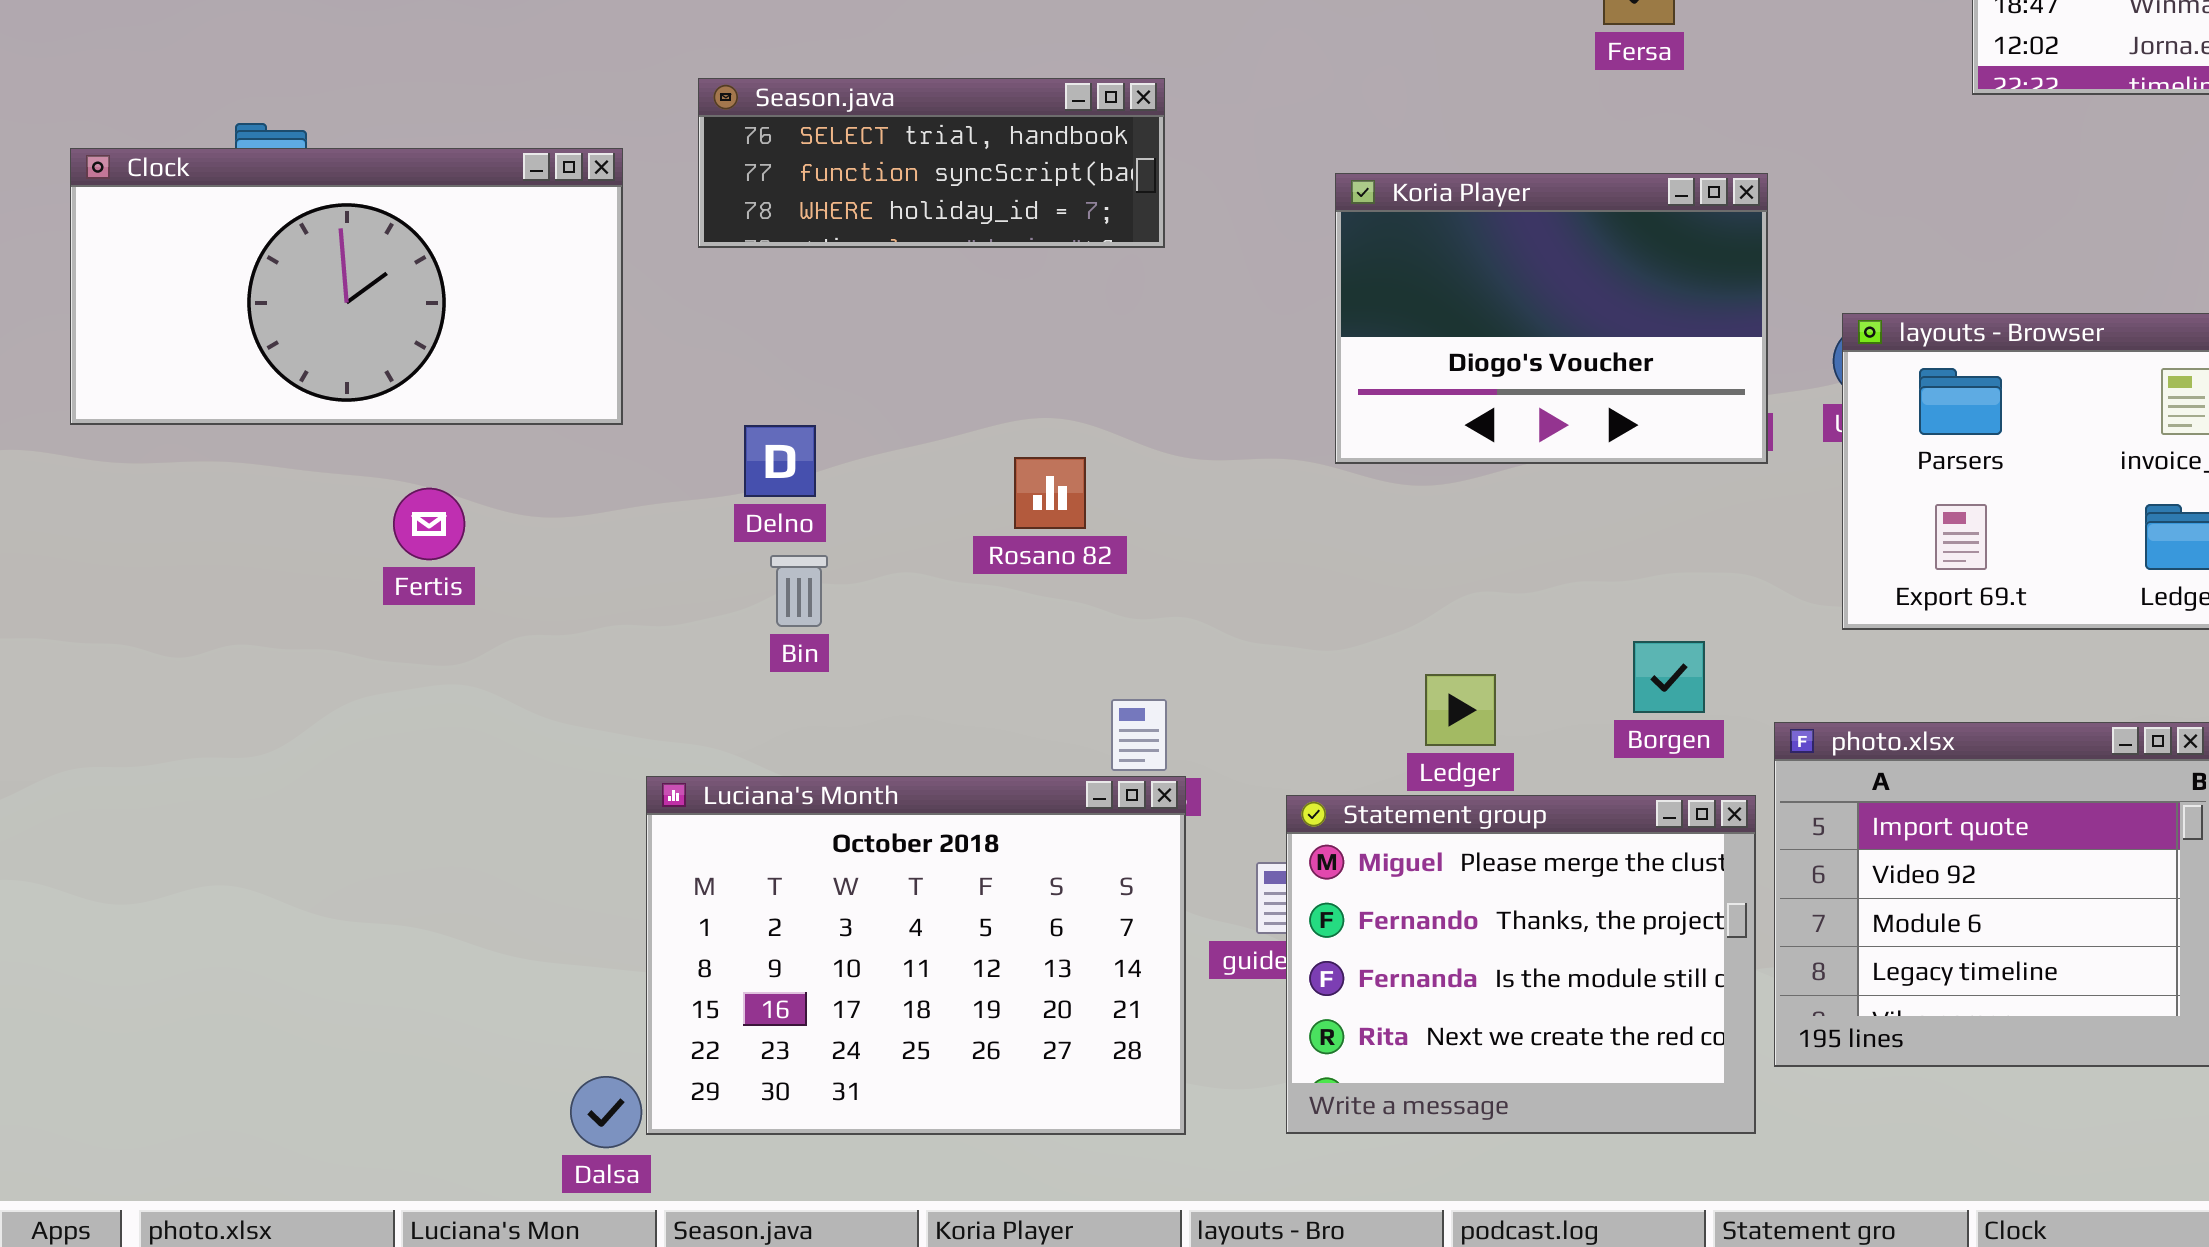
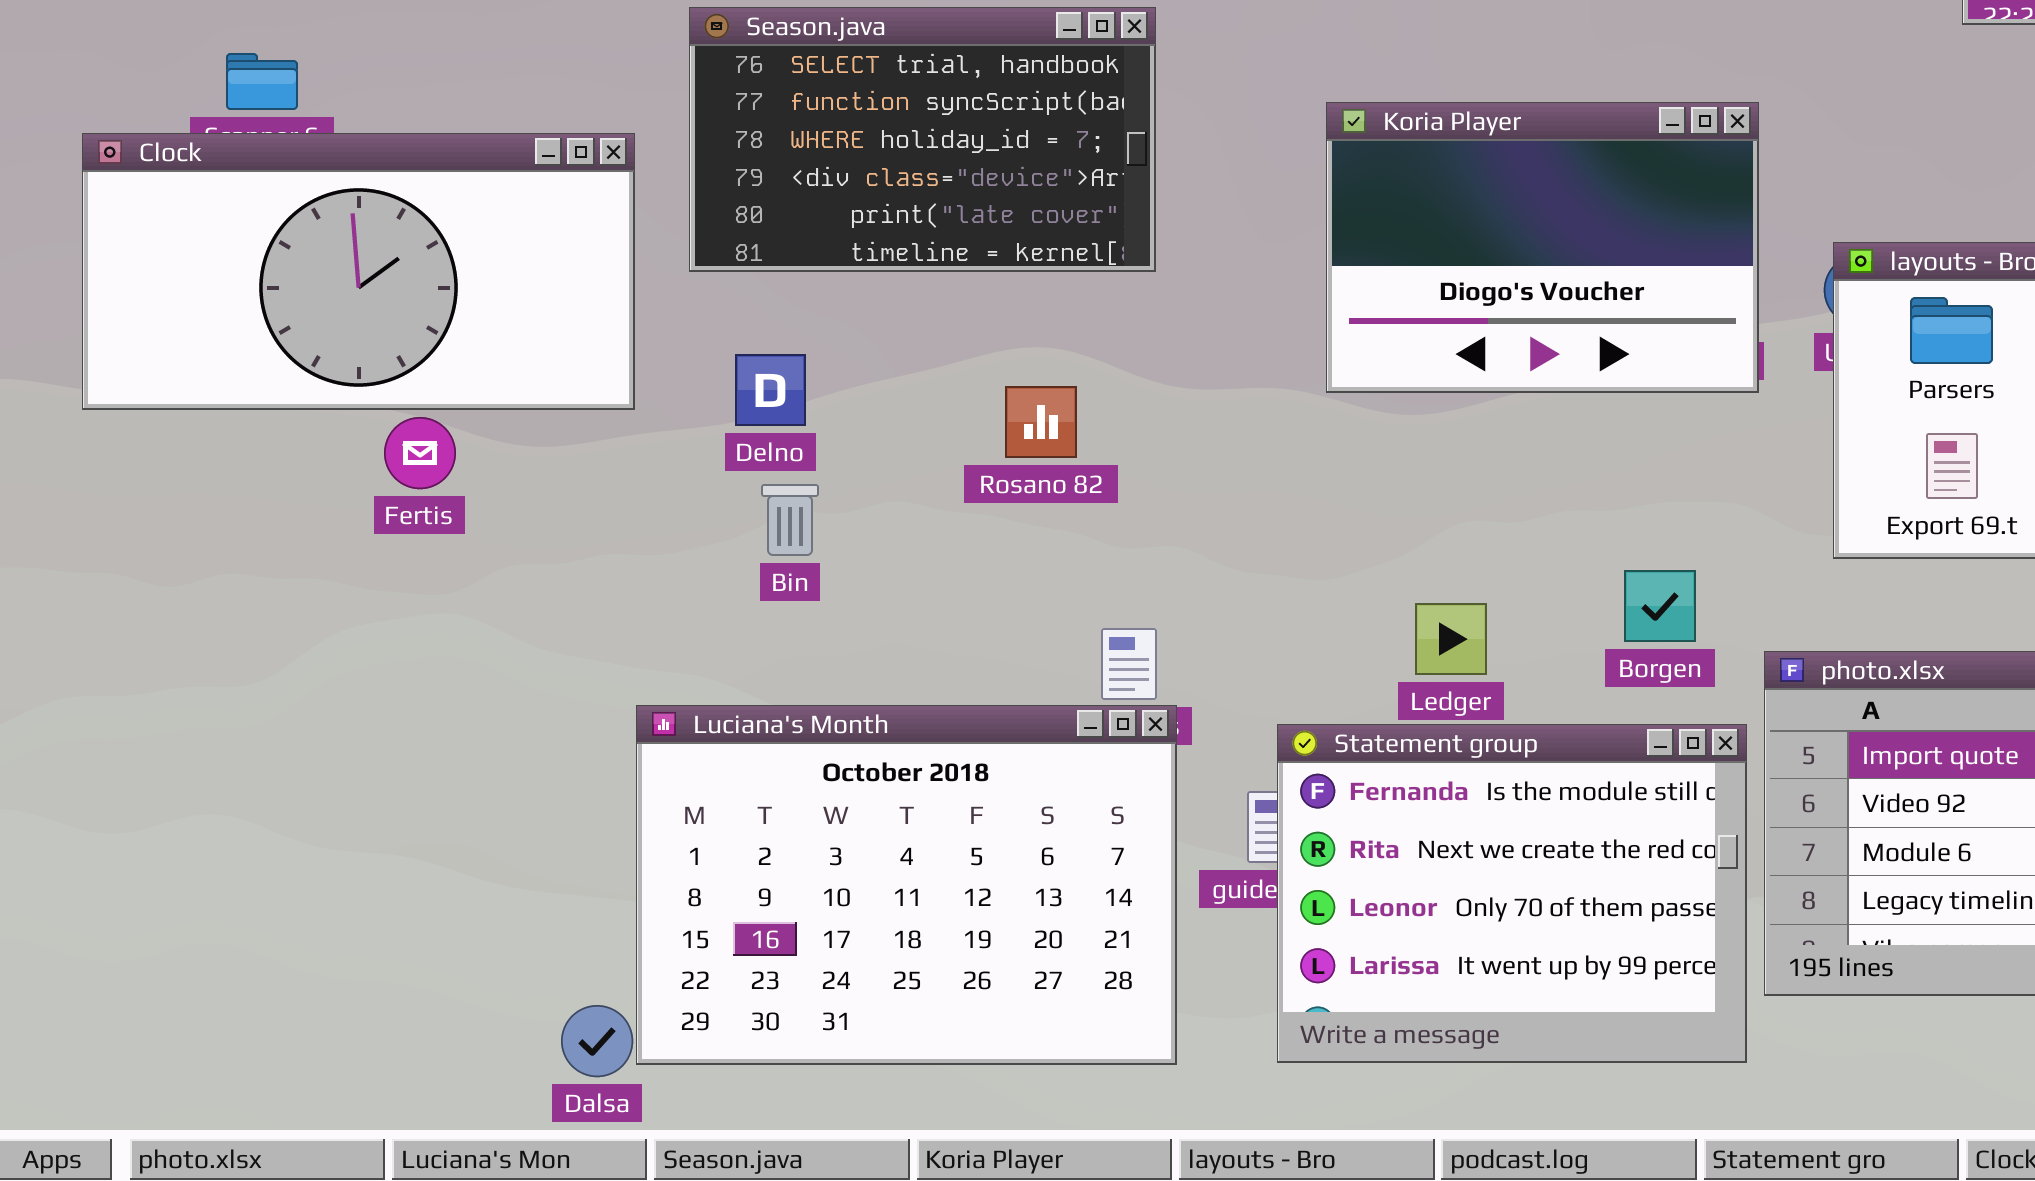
Season.java: [698,78,1165,248] -> [689,7,1156,272], resized
Clock: [70,148,623,425] -> [82,133,635,410], moved
Statement group: [1286,795,1756,1134] -> [1277,724,1747,1063], scrolled down 2 rows

